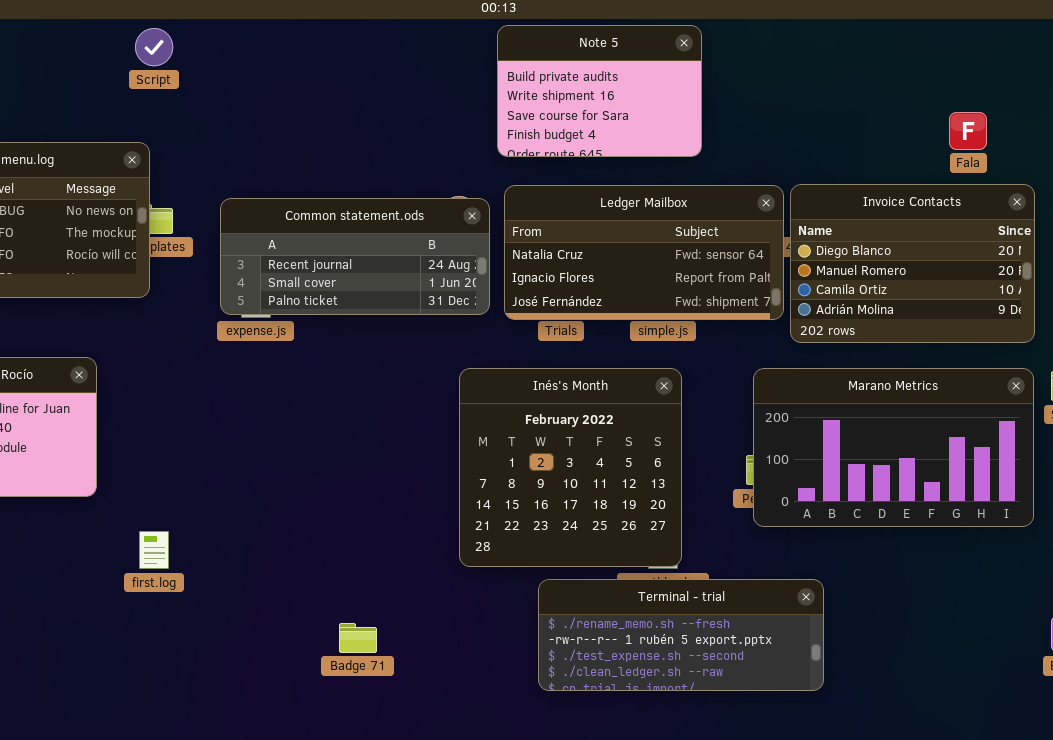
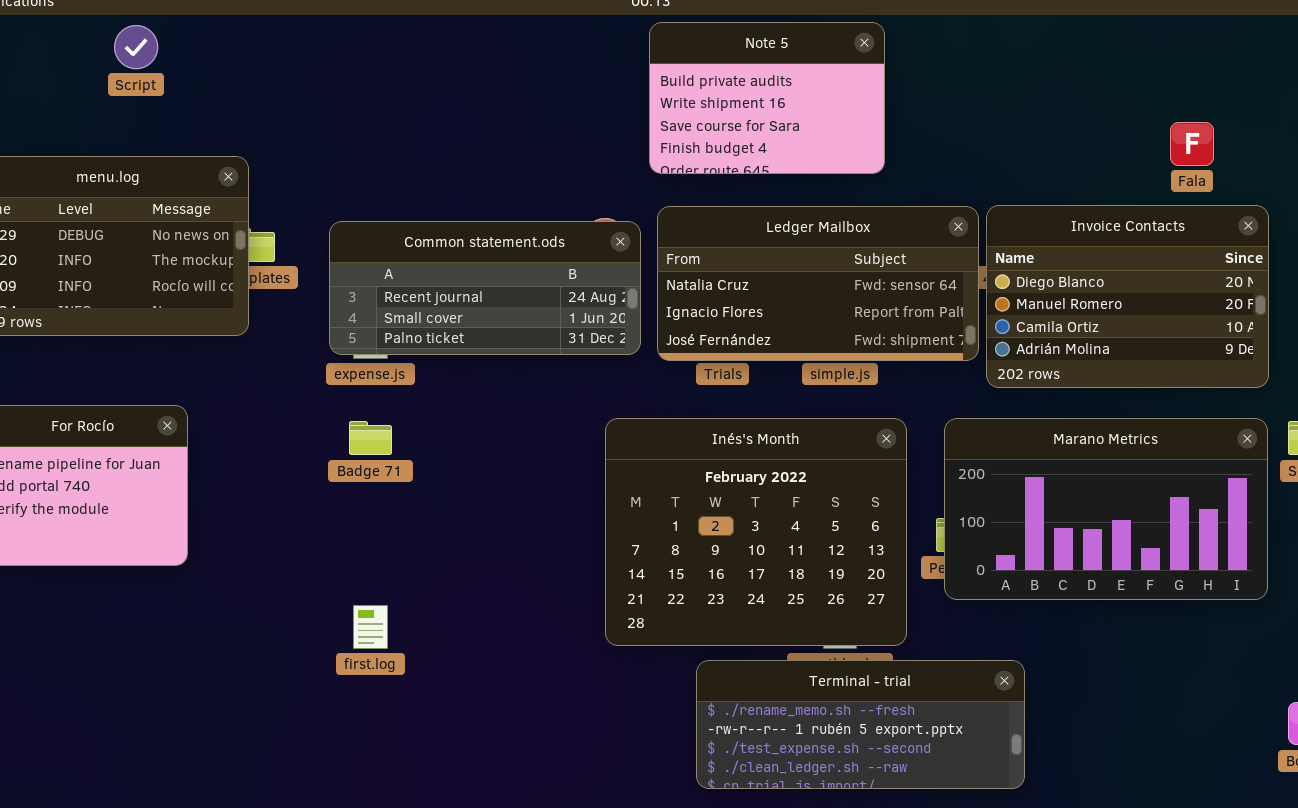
Script: [135,28,173,66] -> [114,25,158,69], moved
Inés's Month: [459,368,682,567] -> [605,418,907,646], resized
first.log: [139,531,169,569] -> [353,605,388,649], moved
Badge 71: [339,623,377,653] -> [349,421,392,455], moved

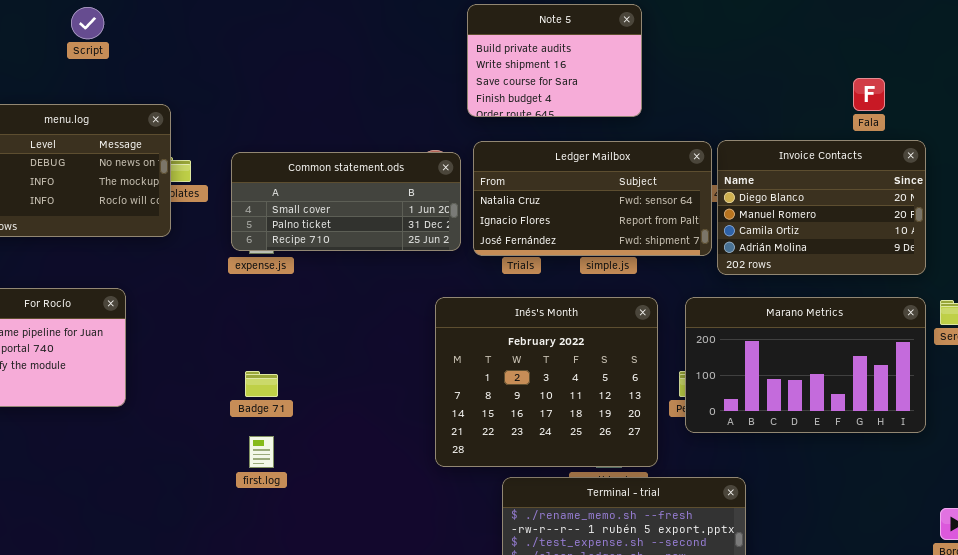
Common statement.ods: [329,221,641,355] -> [231,152,461,251], scrolled down 1 row
Badge 71: [349,421,392,455] -> [245,371,278,397], moved

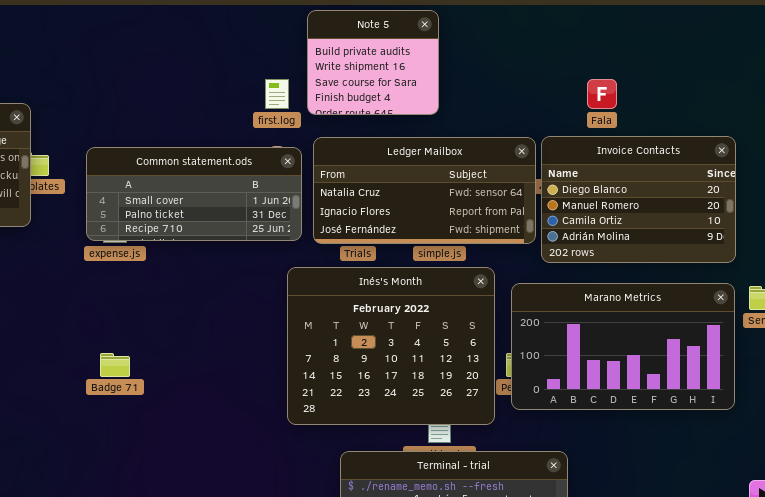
Note 5: [467,4,642,117] -> [307,10,439,115], resized
Fala: [853,78,885,111] -> [587,79,617,109], moved
Inés's Month: [435,297,658,467] -> [287,267,495,425], moved
first.log: [249,436,274,468] -> [265,79,289,109], moved

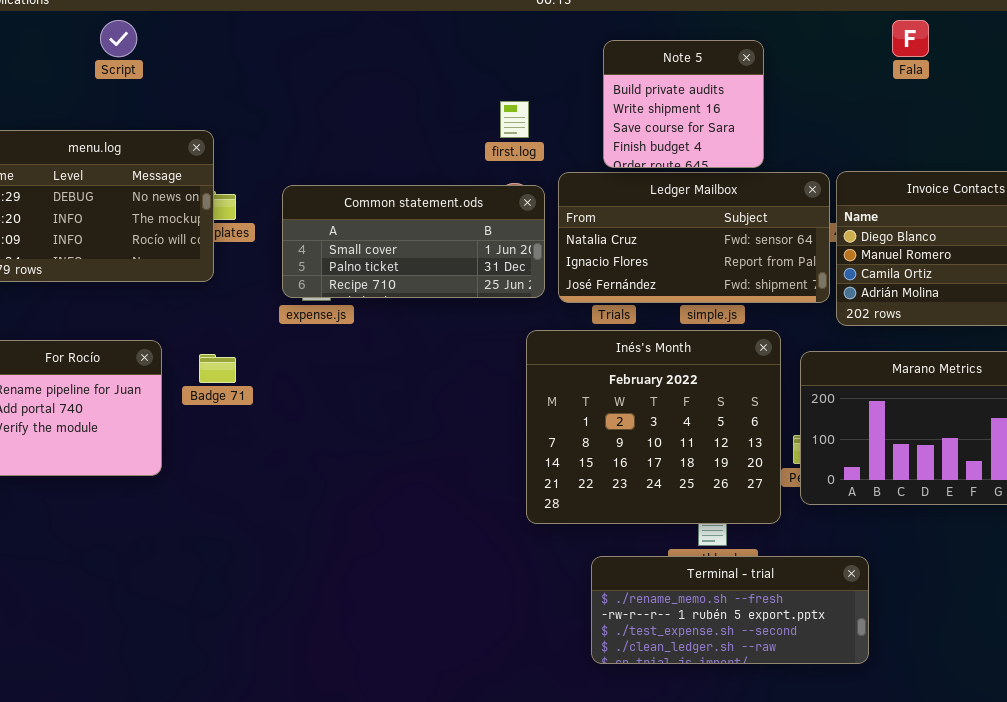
Note 5: [307,10,439,115] -> [603,40,764,168], moved
Fala: [587,79,617,109] -> [892,20,929,57], moved
Badge 71: [100,353,130,377] -> [199,354,236,383], moved

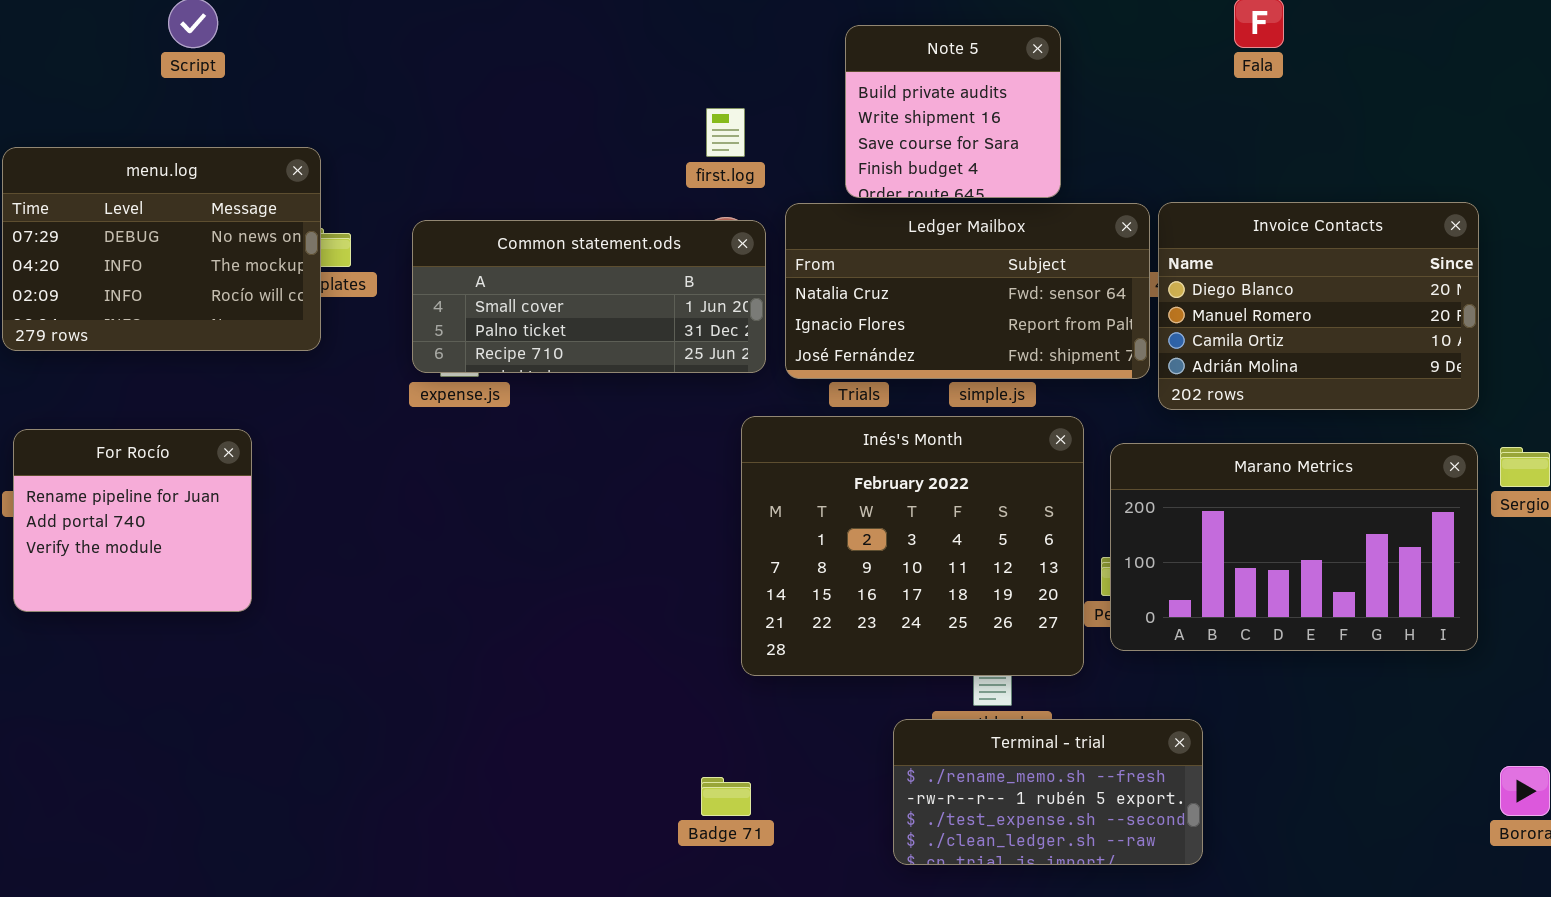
Badge 71: [199,354,236,383] -> [701,777,751,816], moved
Terminal - trial: [591,556,869,664] -> [893,719,1203,865], resized

